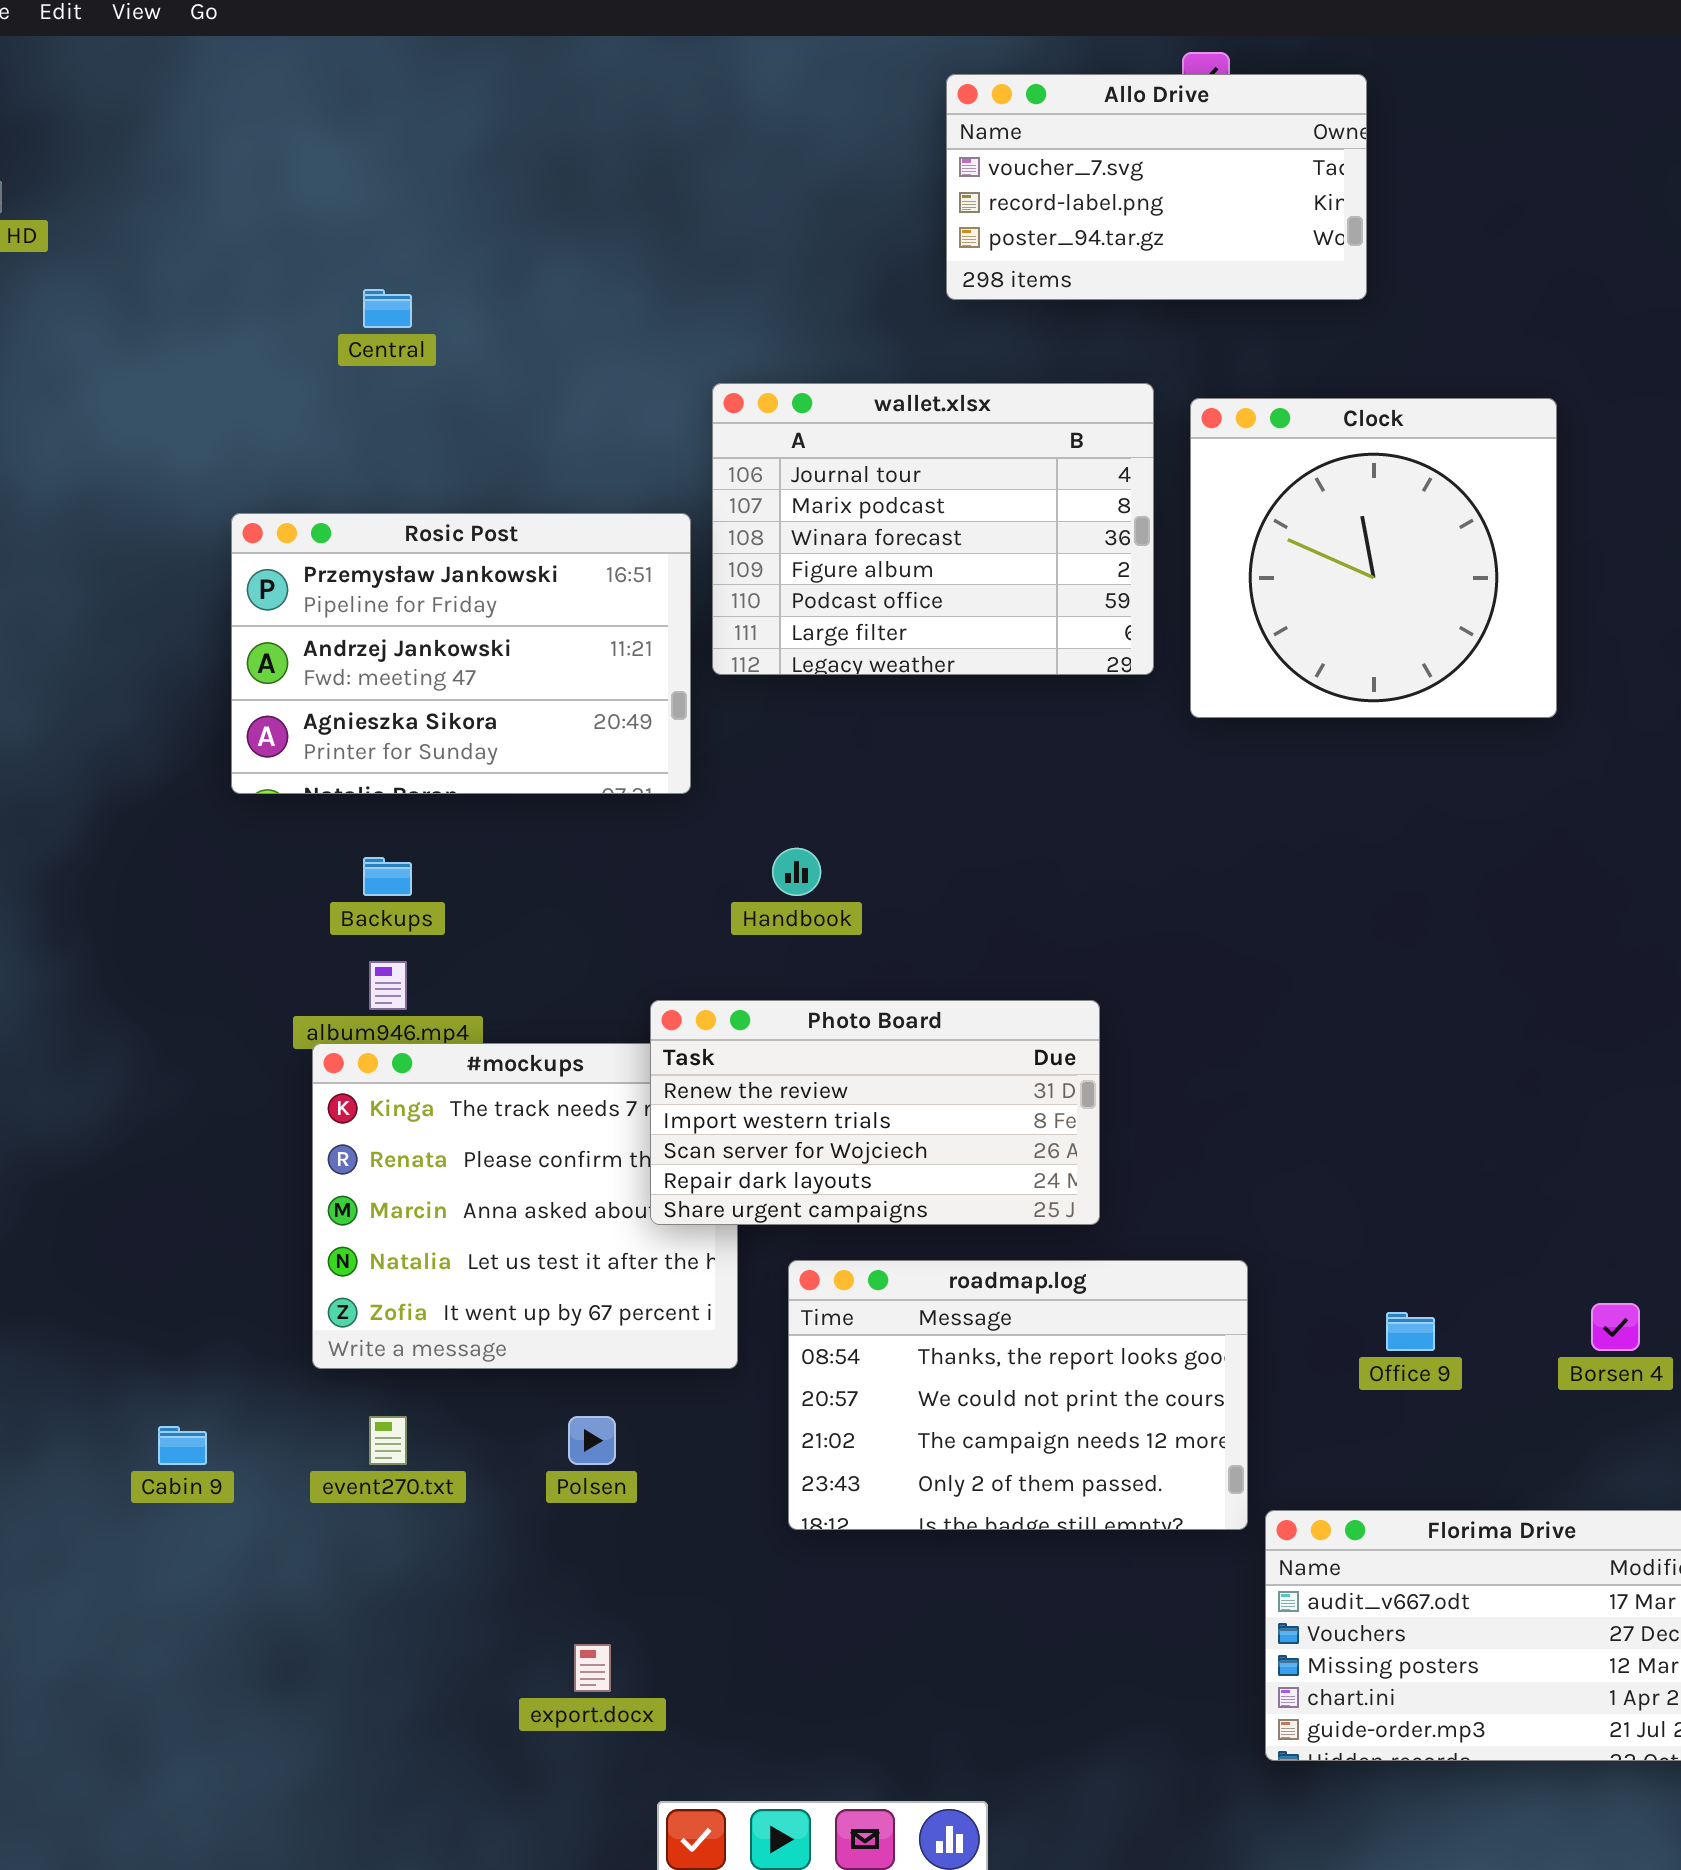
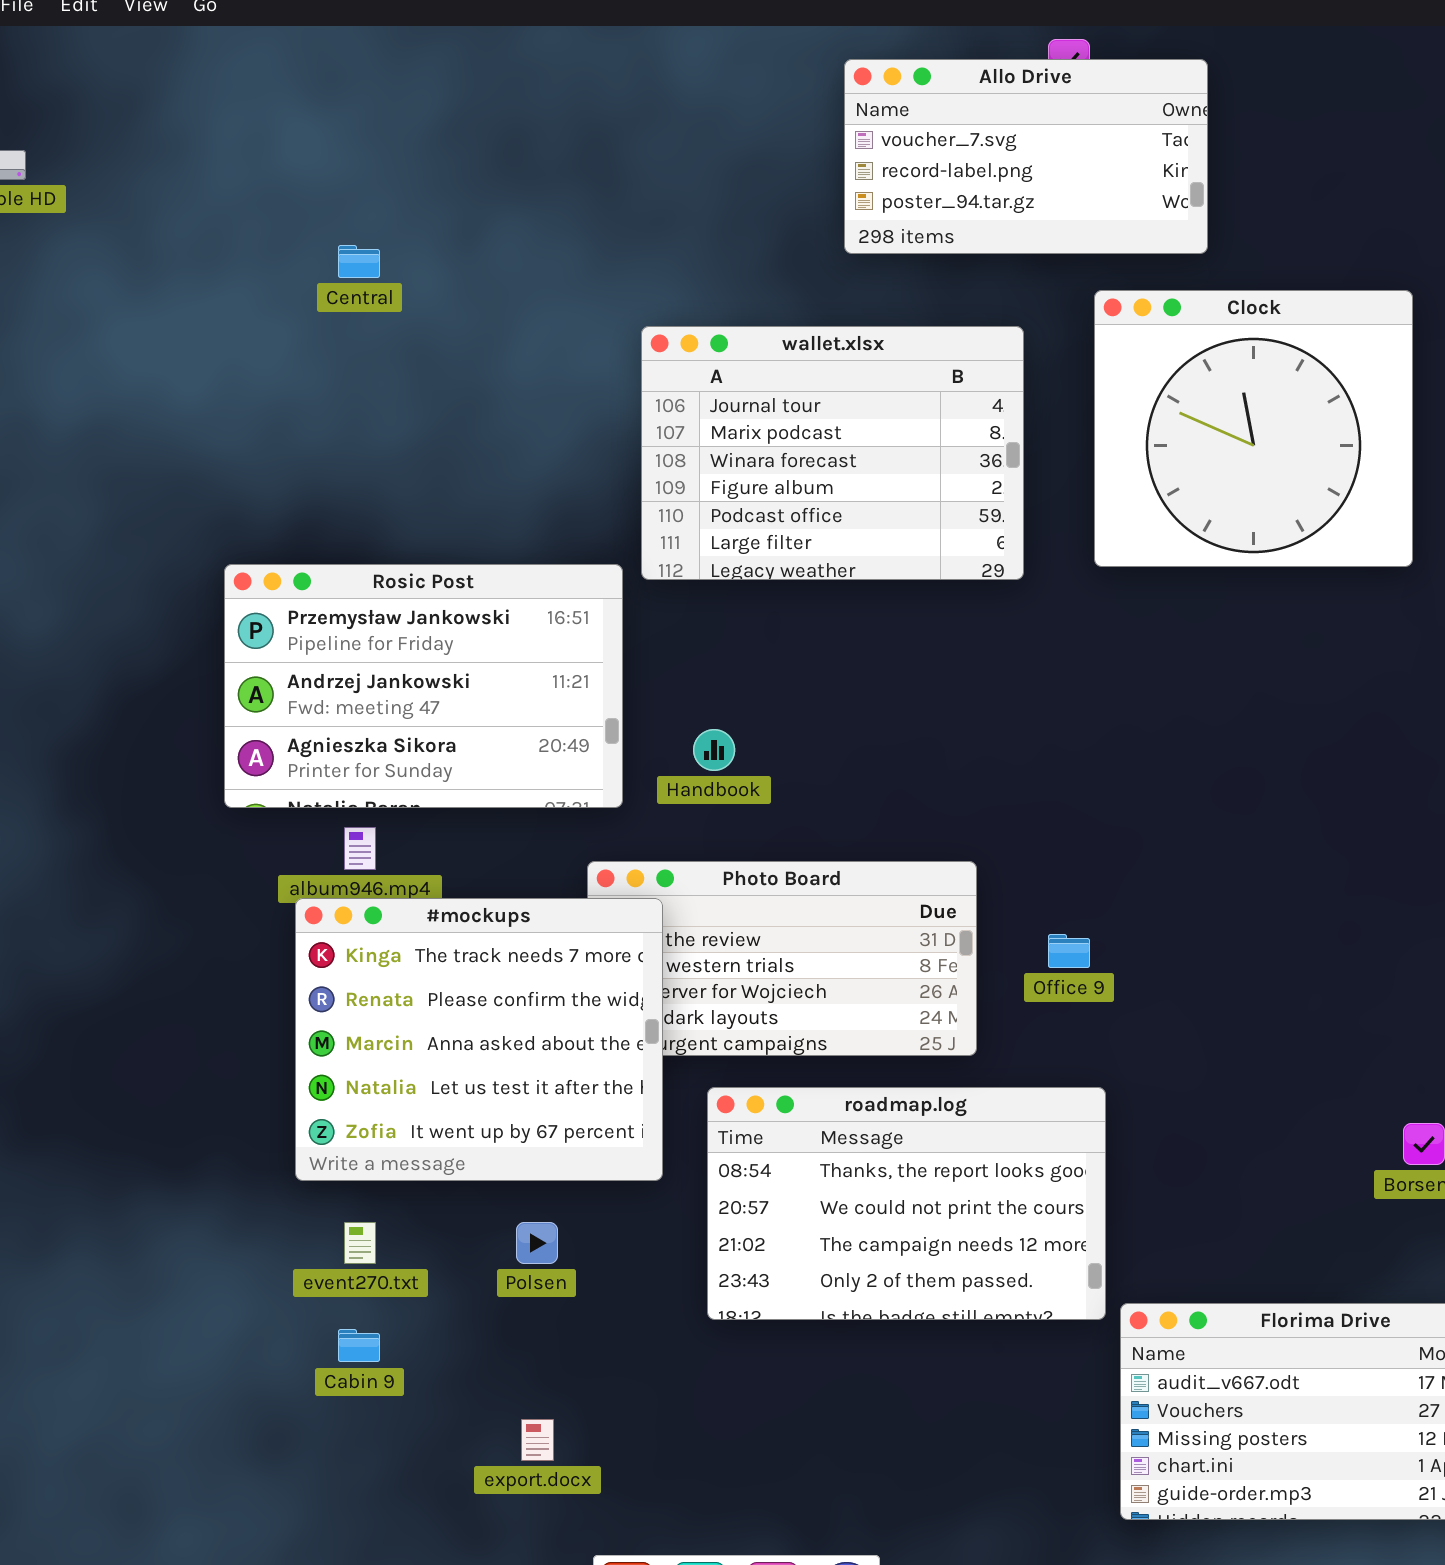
Clock: [1190,398,1557,718] -> [1094,290,1413,567], moved
Rosic Post: [231,513,691,794] -> [224,564,623,808], moved
#mockups: [312,1043,738,1369] -> [295,898,663,1181], raised
Office 9: [1386,1312,1435,1351] -> [1048,934,1090,968], moved
Cabin 9: [158,1426,207,1465] -> [338,1329,380,1362], moved

